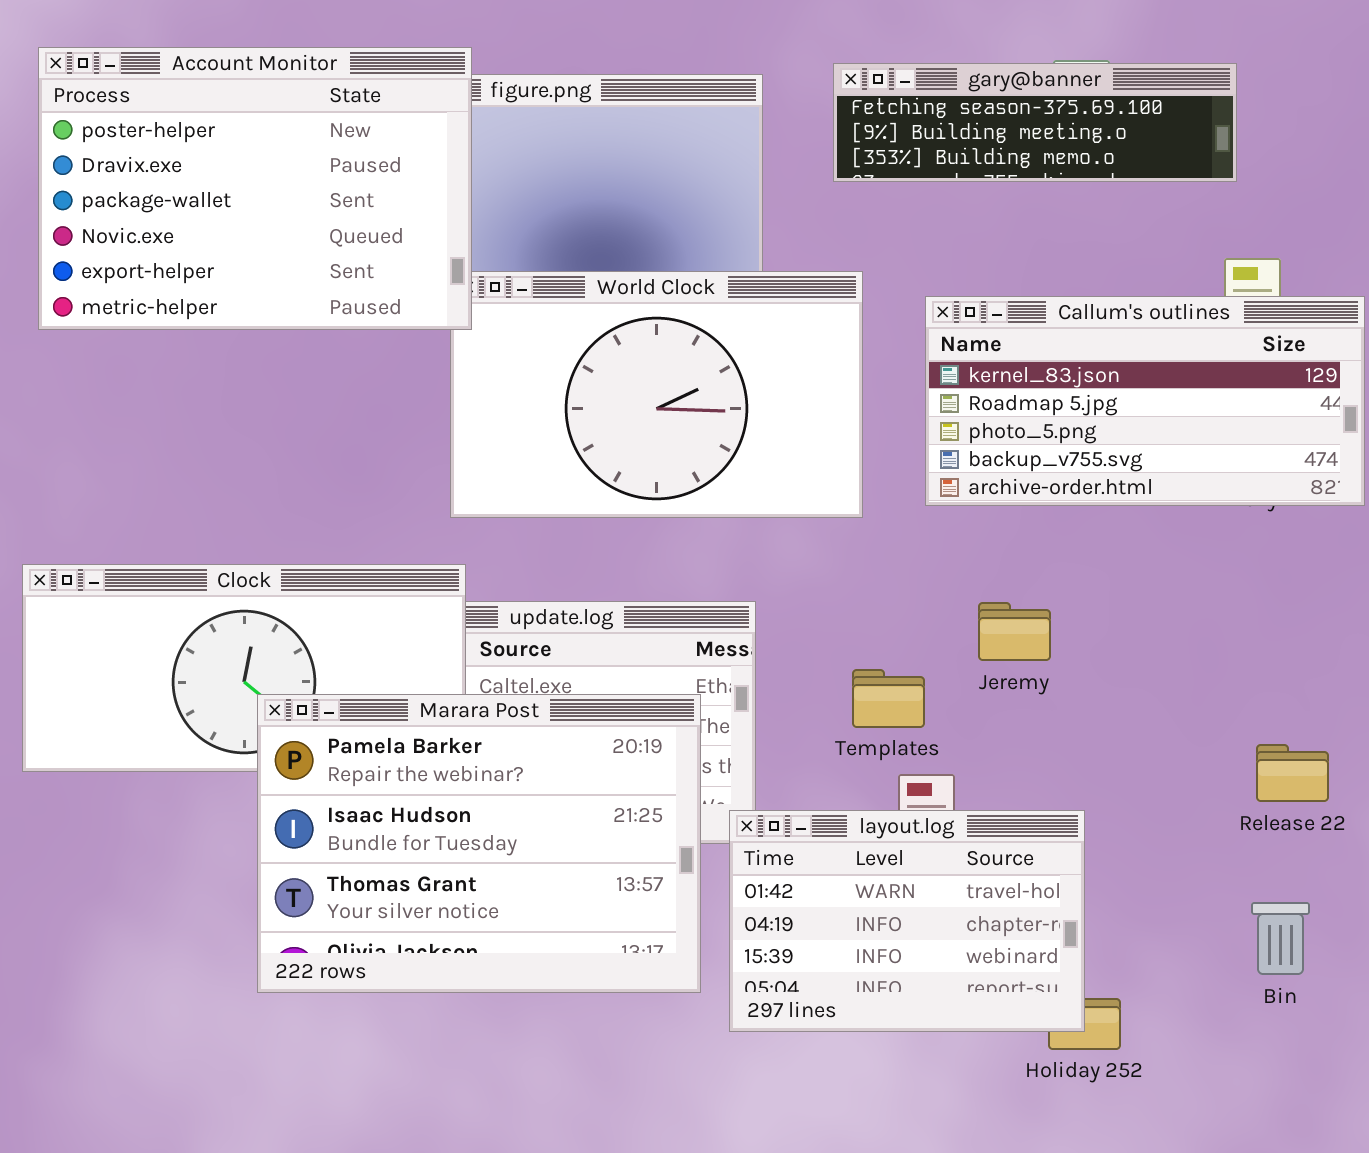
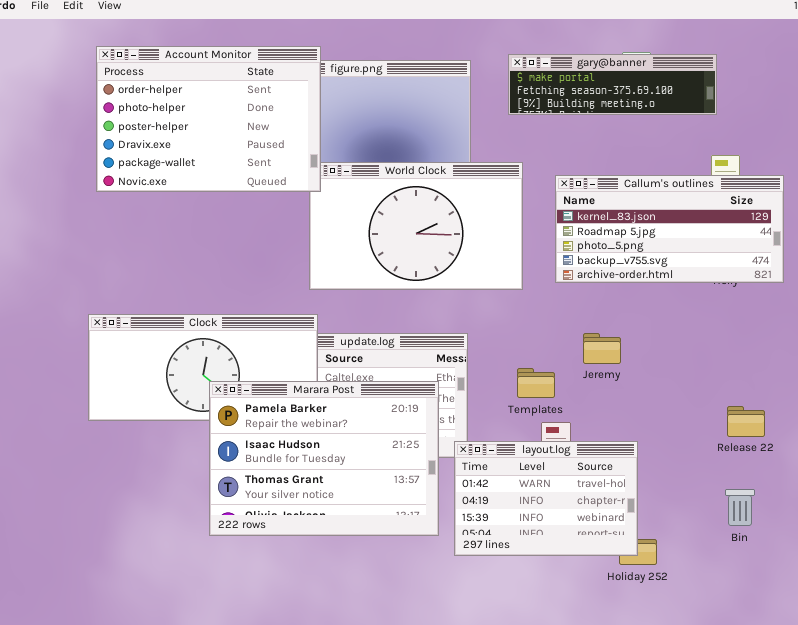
Account Monitor: [38,47,472,330] -> [96,46,321,192], scrolled up 2 rows
gary@banner: [833,63,1237,182] -> [508,54,717,115], scrolled up 1 row

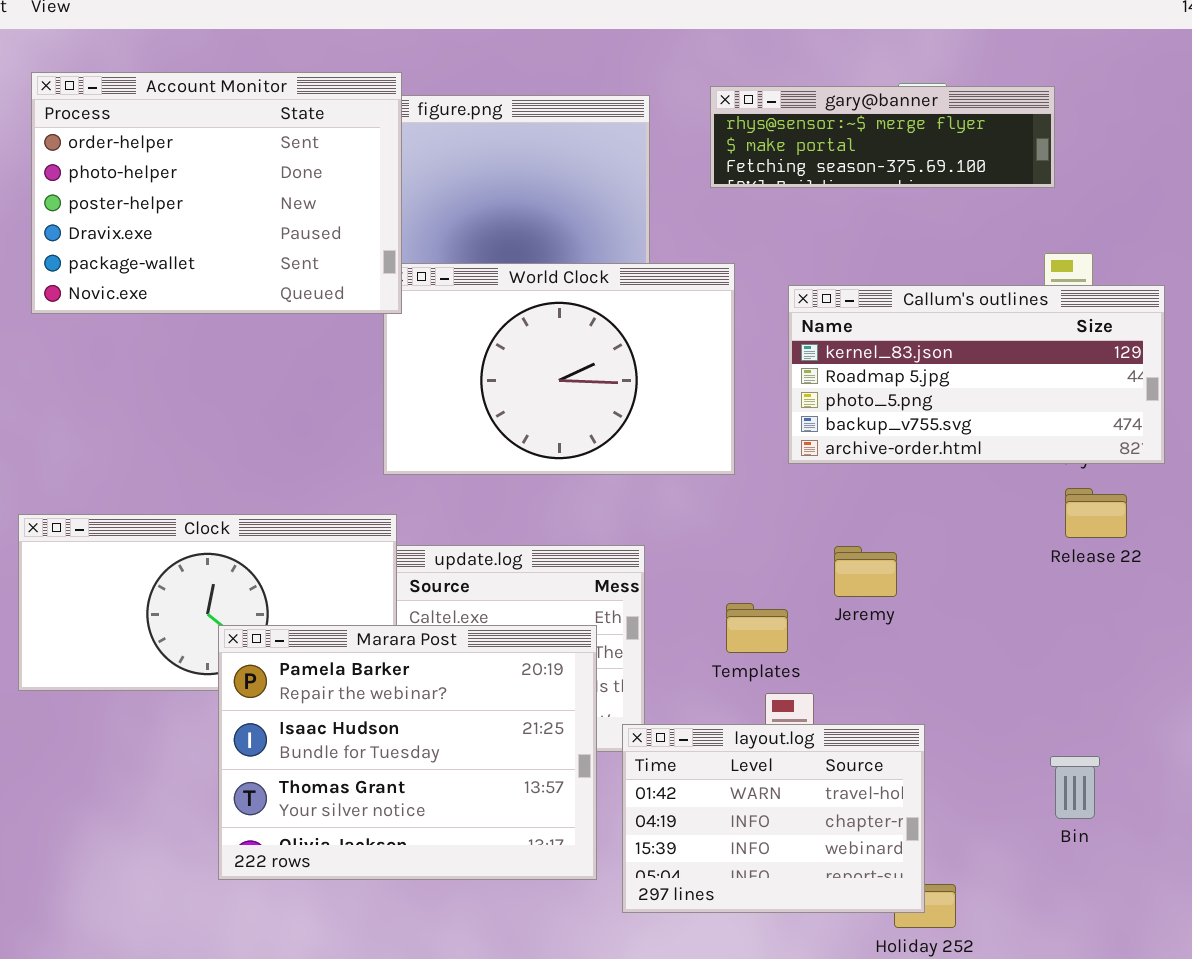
gary@banner: [508,54,717,115] -> [710,86,1055,188], scrolled up 1 row
Release 22: [727,406,765,437] -> [1065,488,1127,538], moved
Bin: [725,489,755,526] -> [1050,756,1100,819], moved

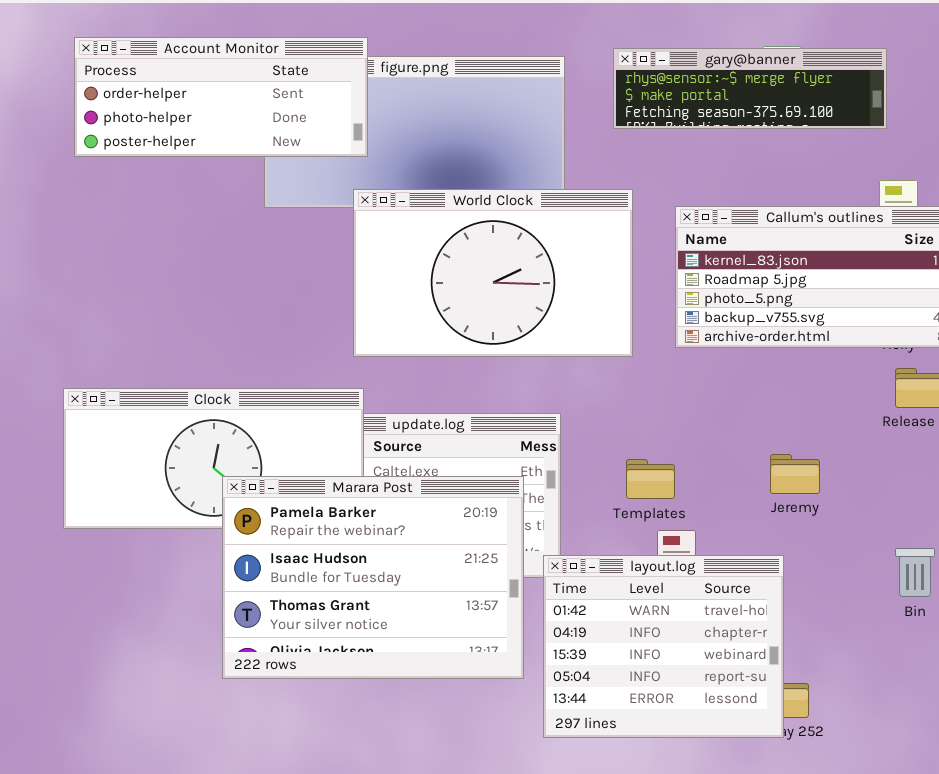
Account Monitor: [31,72,402,314] -> [74,37,368,157], resized
Jeremy: [834,546,897,597] -> [770,454,820,494], moved
layout.log: [622,724,925,913] -> [543,555,784,738], resized
Bin: [1050,756,1100,819] -> [895,548,935,597], moved

